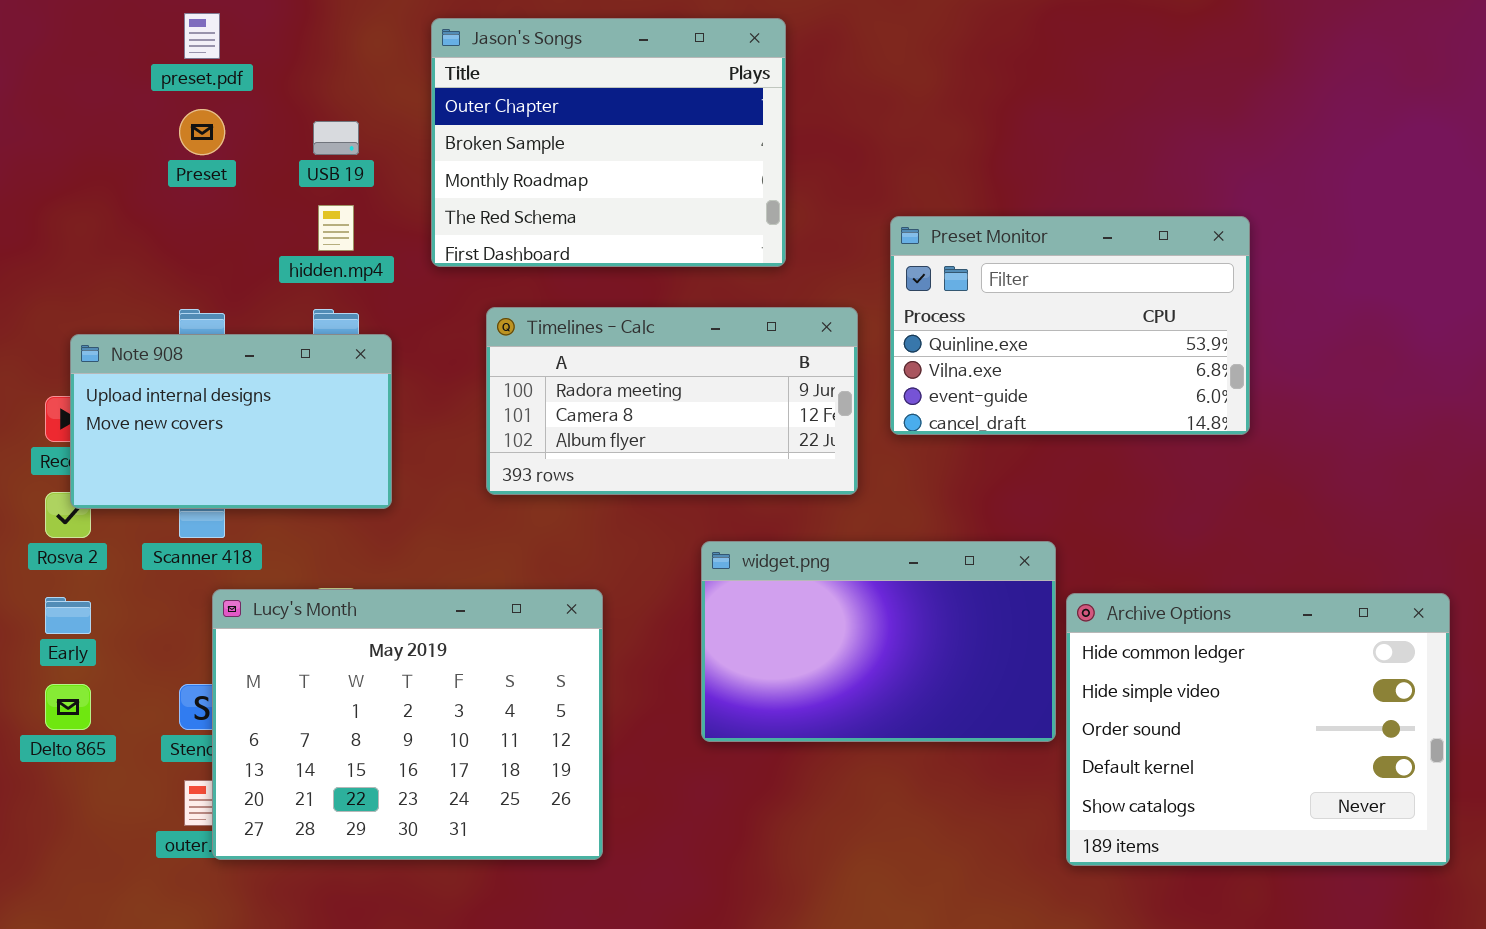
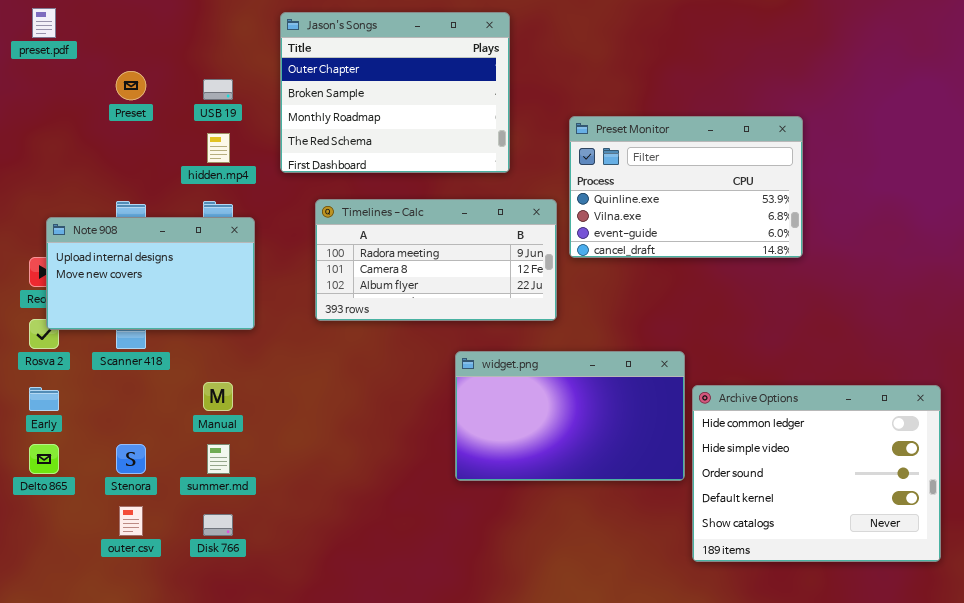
preset.pdf: [184,13,220,59] -> [32,8,56,38], moved
Preset Monitor: [890,216,1250,435] -> [569,116,803,258], moved
Lucy's Month: [212,589,603,860] -> none, closed

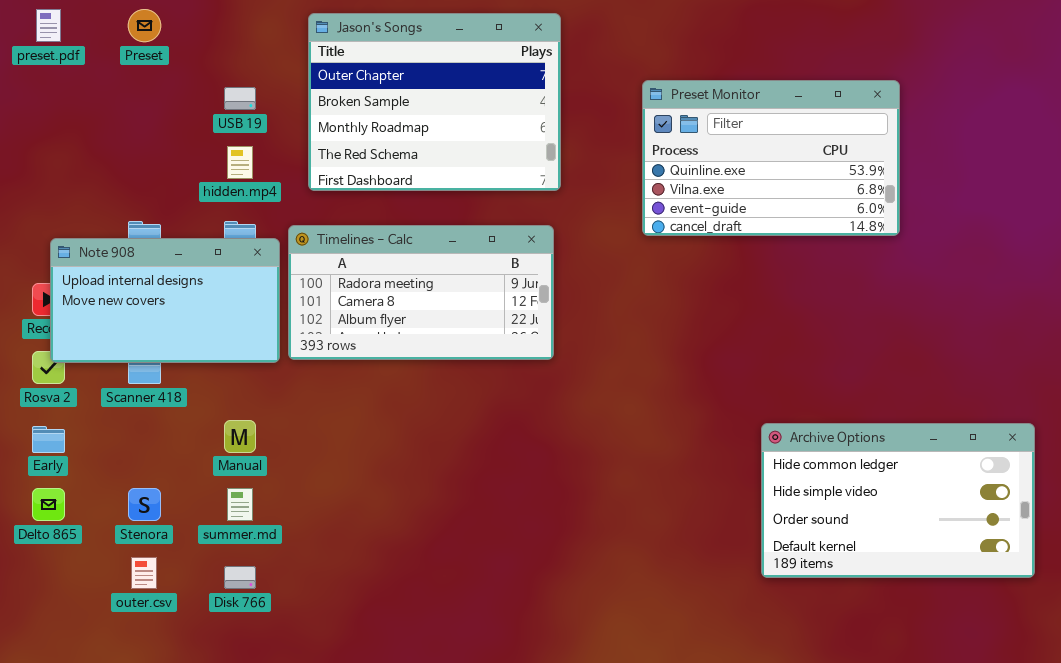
Preset: [116,71,146,100] -> [128,9,161,42], moved
Preset Monitor: [569,116,803,258] -> [642,80,900,236], moved
Timelines - Calc: [315,199,557,321] -> [288,225,554,360], moved
widget.png: [455,351,685,481] -> none, closed
Archive Options: [692,385,941,562] -> [761,423,1035,578], resized

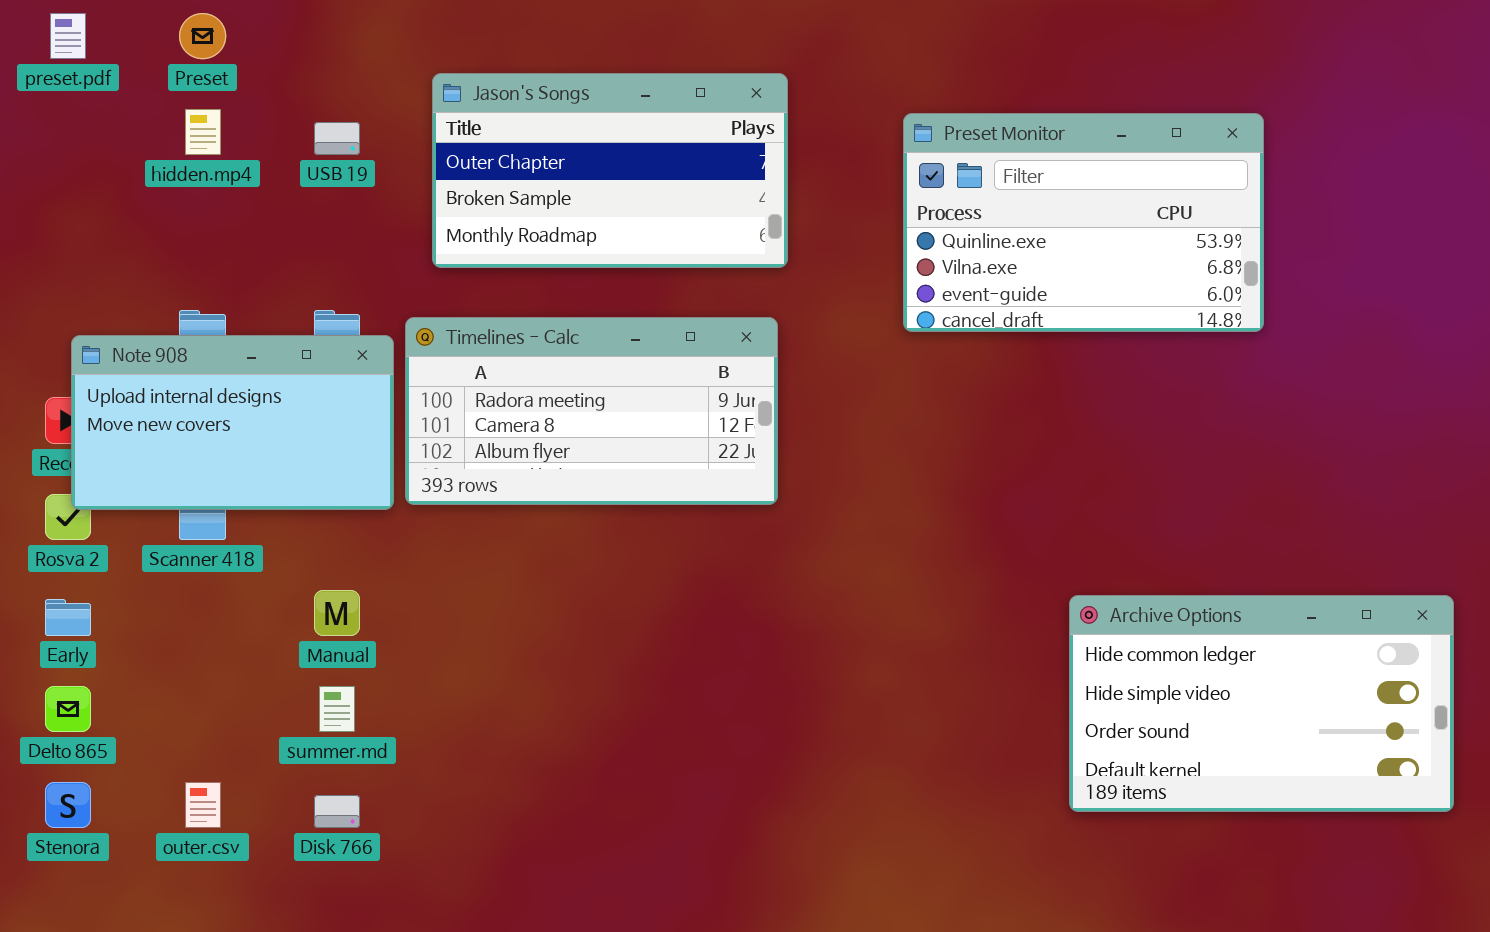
Jason's Songs: [308,13,561,191] -> [432,73,788,268], resized
hidden.mp4: [227,146,253,179] -> [185,109,221,155], moved
Stenora: [128,488,161,521] -> [45,782,91,828], moved

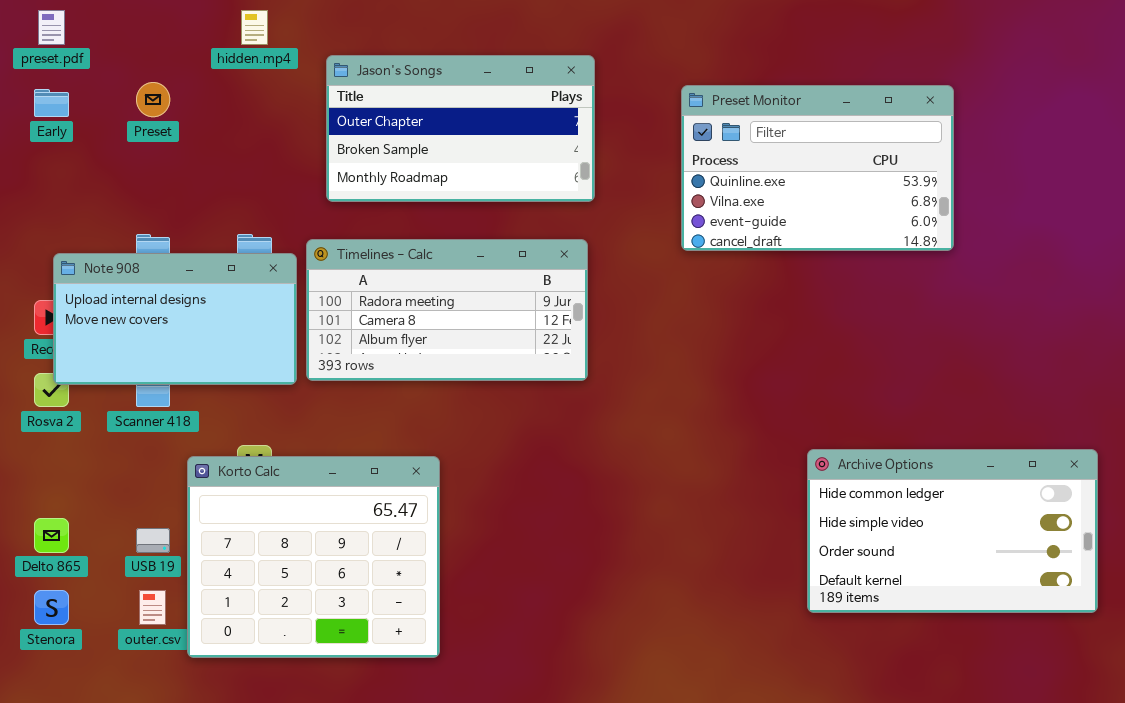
Preset: [179,13,226,59] -> [136,82,170,117], moved
hidden.mp4: [185,109,221,155] -> [241,10,268,45], moved
USB 19: [314,122,360,155] -> [136,528,170,553], moved
Early: [45,599,91,636] -> [34,89,69,117], moved
Korto Calc: none -> [187,456,440,658], opened

